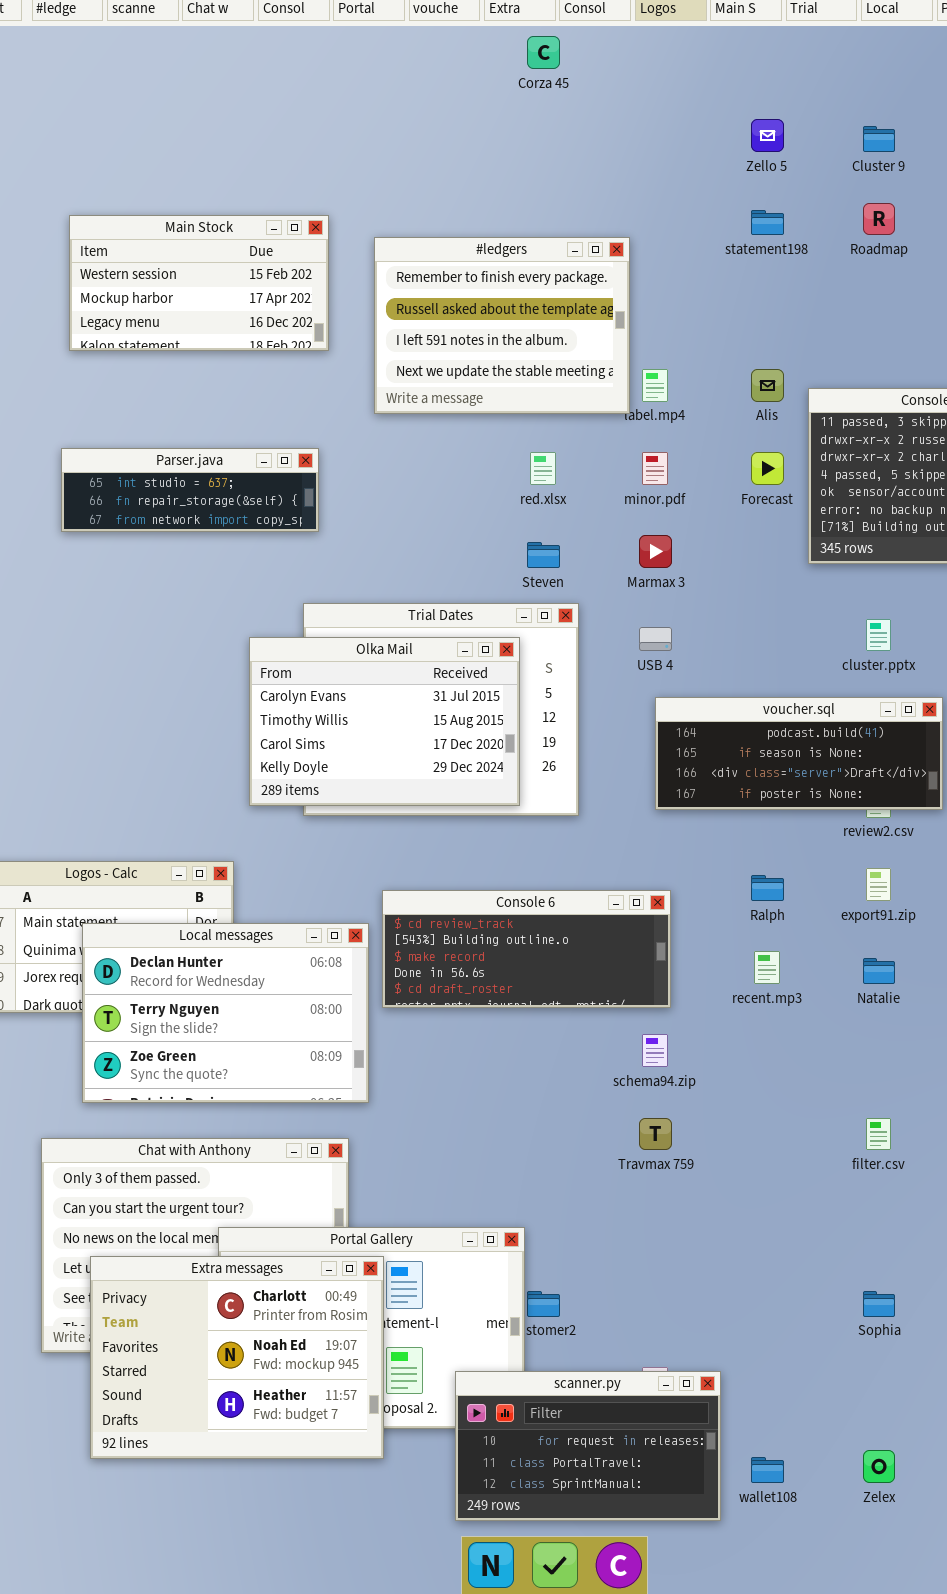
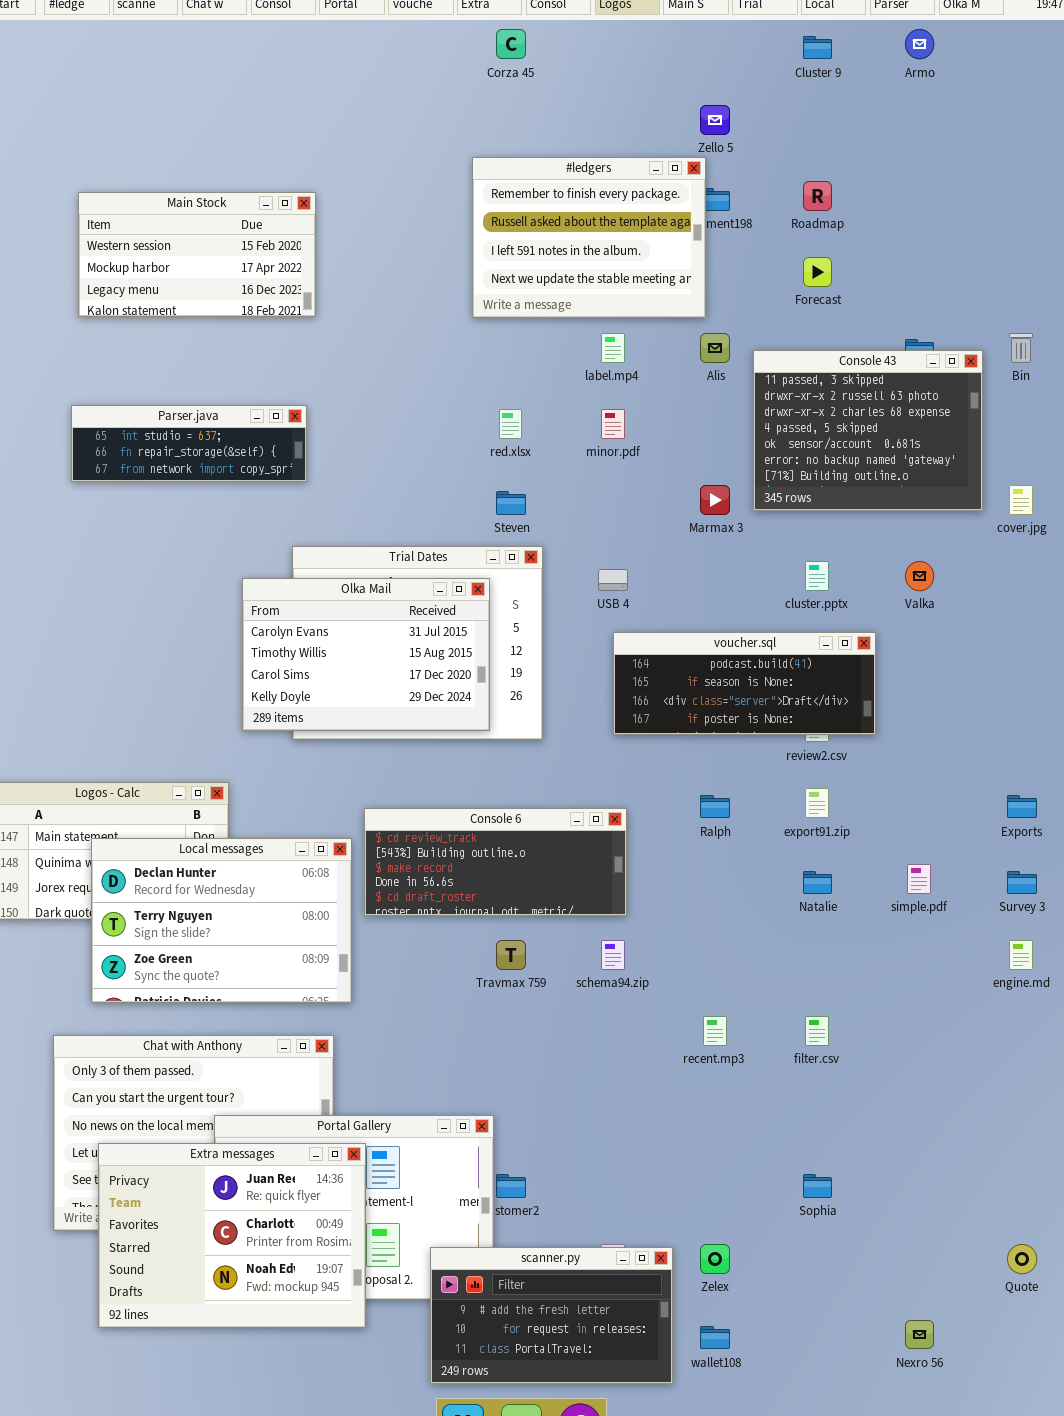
Cluster 9: [863,126,895,152] -> [803,36,832,59], moved
#ledgers: [374,237,630,414] -> [472,157,706,318], moved
Forecast: [751,452,784,485] -> [803,257,832,287], moved
Marmax 3: [639,535,672,568] -> [700,485,730,515], moved
recent.mp3: [754,951,780,984] -> [703,1016,727,1046], moved
Travmax 759: [639,1118,672,1150] -> [496,940,526,970], moved
Extra messages: [90,1256,384,1459] -> [98,1143,366,1328], scrolled up 1 row
scanner.py: [455,1371,721,1521] -> [430,1247,673,1384], scrolled up 1 row
Zelex: [863,1450,895,1483] -> [700,1244,730,1274], moved

